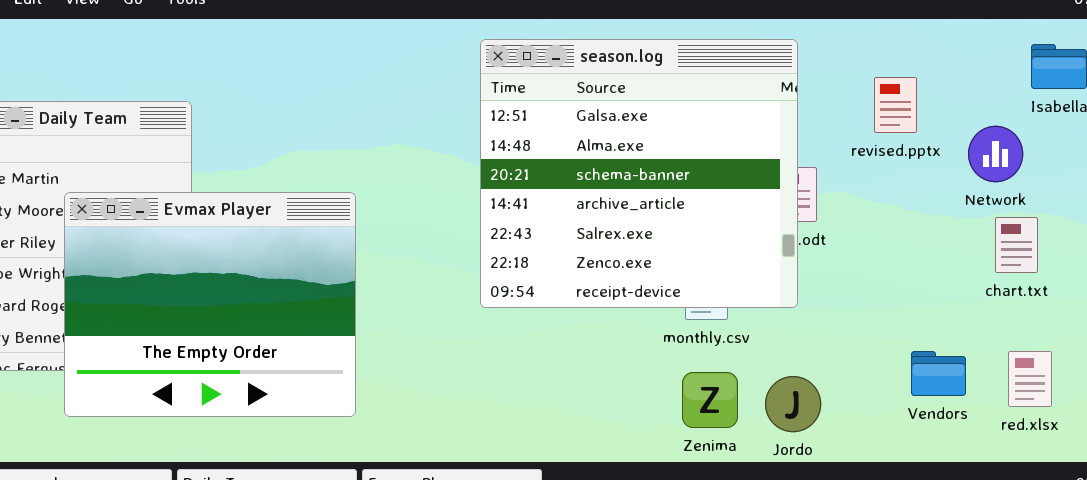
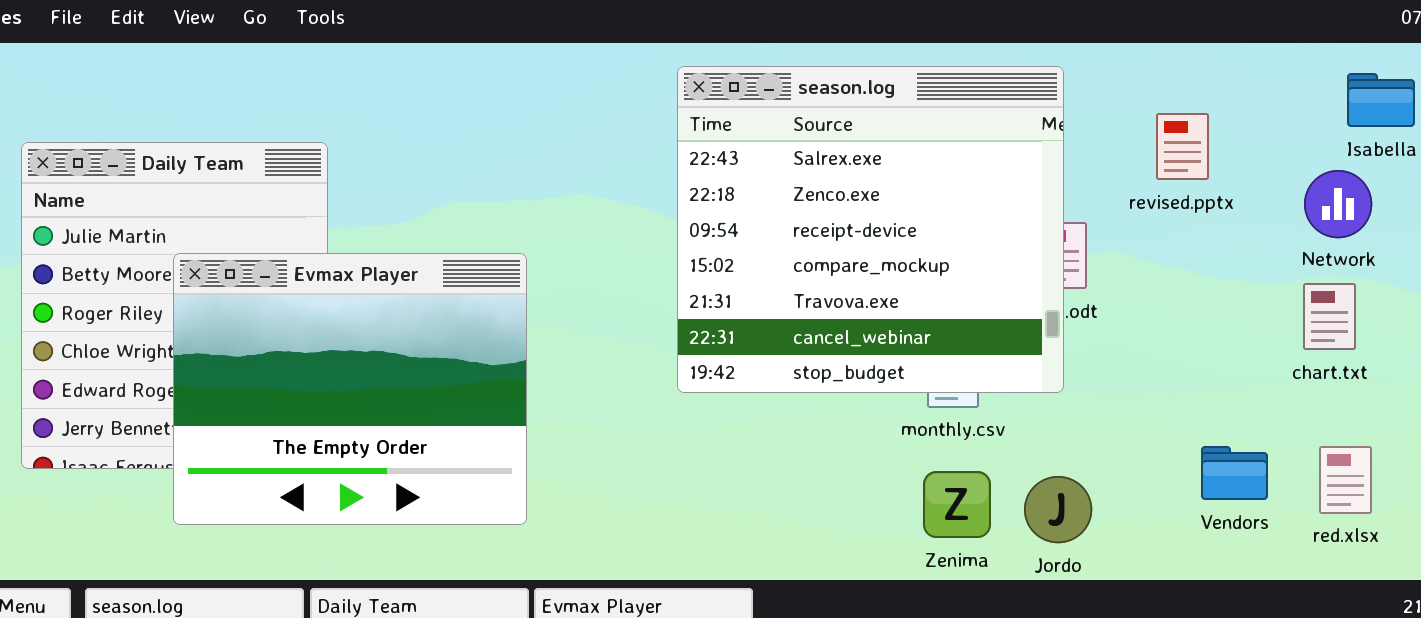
season.log: [480,39,798,308] -> [677,66,1064,393], scrolled down 4 rows
Network: [968,126,1023,182] -> [1304,170,1372,238], moved

